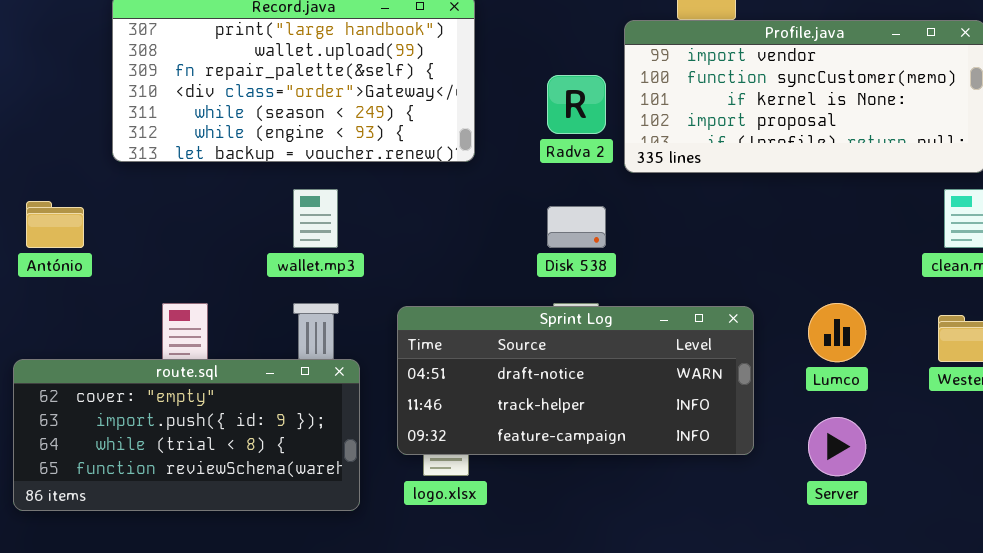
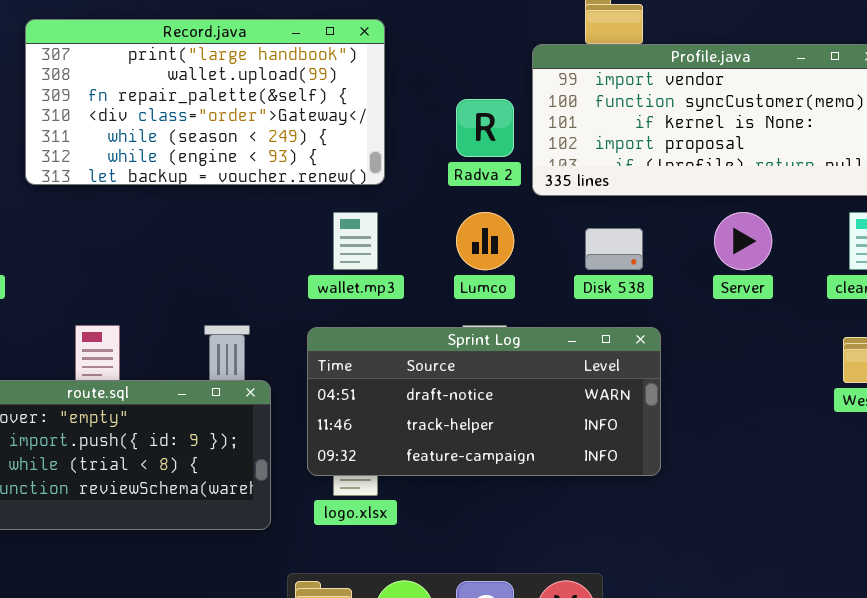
wallet.mp3: [293,189,338,248] -> [333,212,378,270], moved
Disk 538: [547,206,606,248] -> [585,228,643,270], moved
Lumco: [808,303,866,362] -> [456,212,514,270], moved
Server: [808,417,866,476] -> [714,212,772,270], moved

